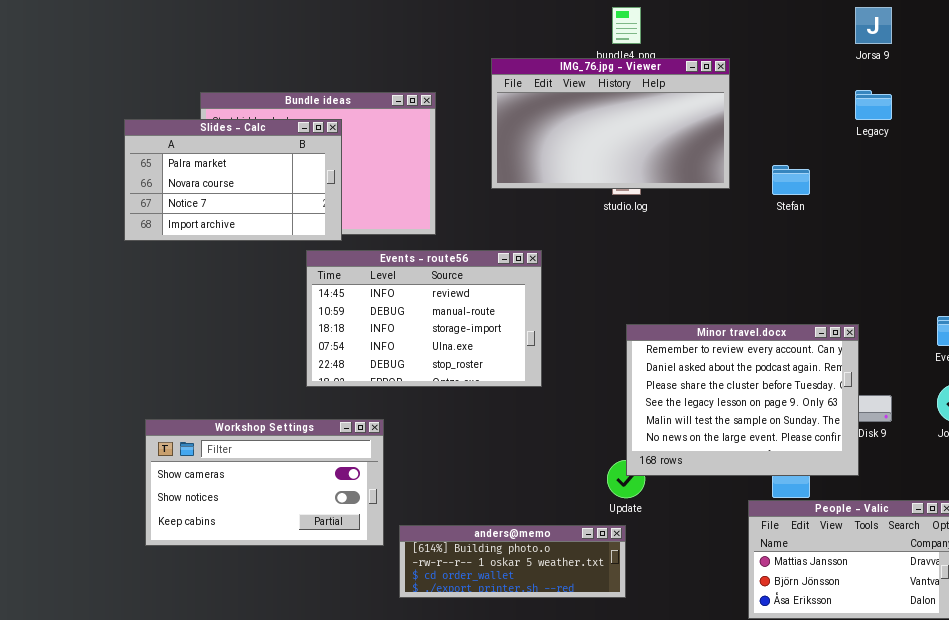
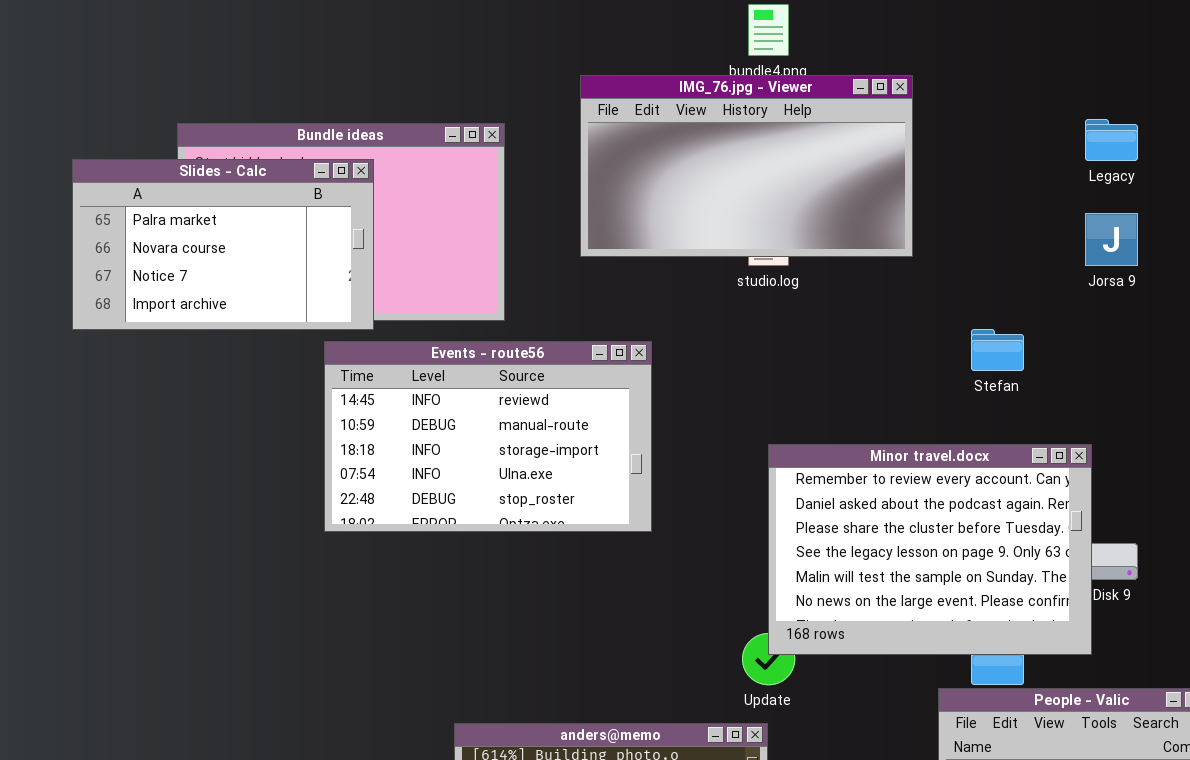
Jorsa 9: [855,7,892,44] -> [1085,213,1138,266], moved
Stefan: [772,165,810,195] -> [971,329,1024,371], moved
Workshop Settings: [145,419,384,546] -> none, closed

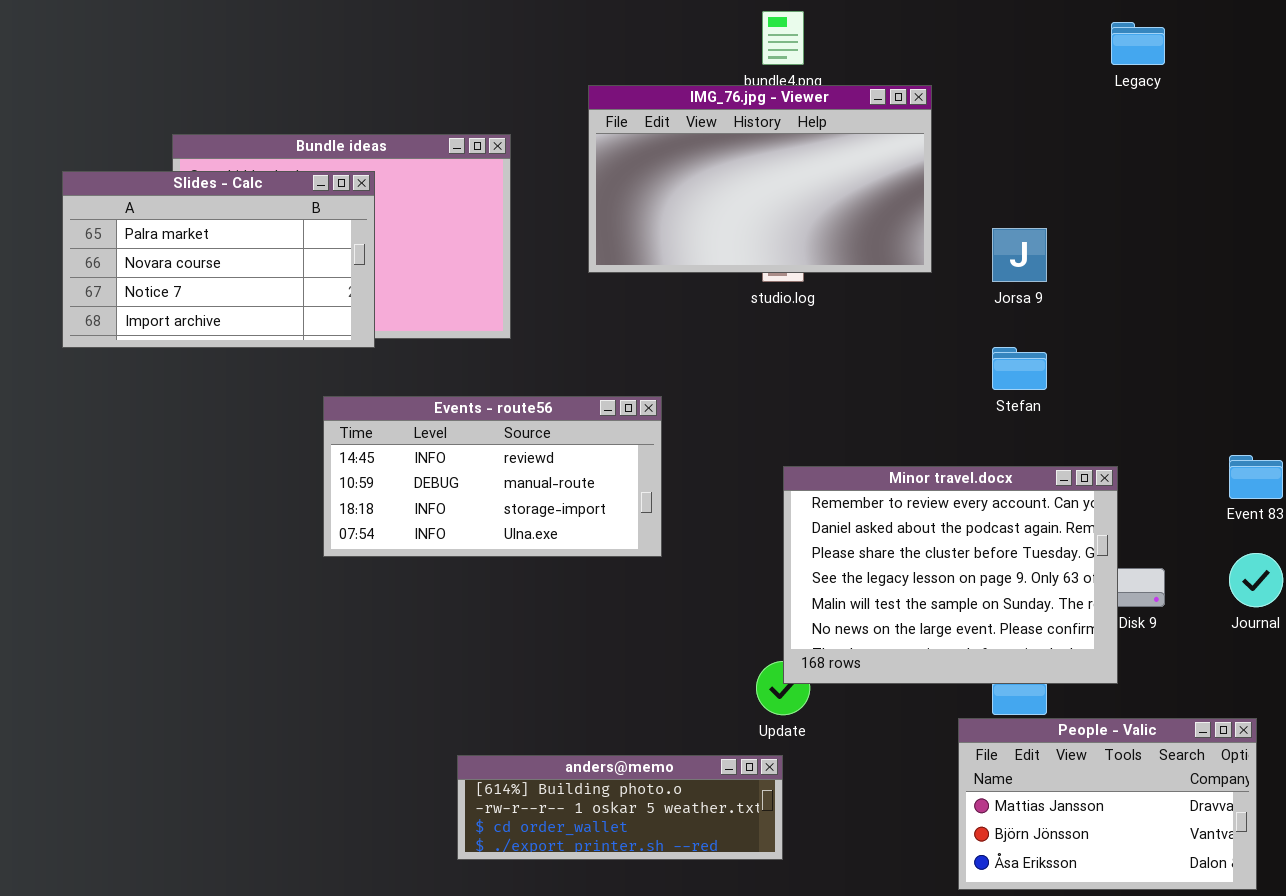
Legacy: [1085,119,1138,161] -> [1111,22,1165,65], moved
Jorsa 9: [1085,213,1138,266] -> [992,228,1047,282], moved
Events - route56: [324,341,652,532] -> [323,396,662,557], resized

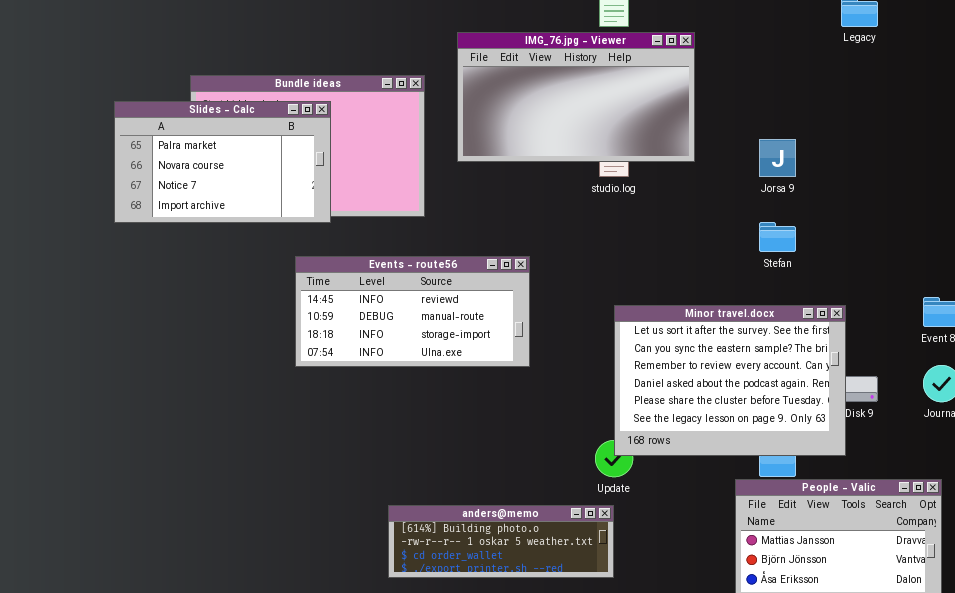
IMG_76.jpg - Viewer: [588,85,932,273] -> [457,32,695,162], moved
Minor travel.docx: [783,466,1118,684] -> [614,305,846,456], scrolled up 2 rows

